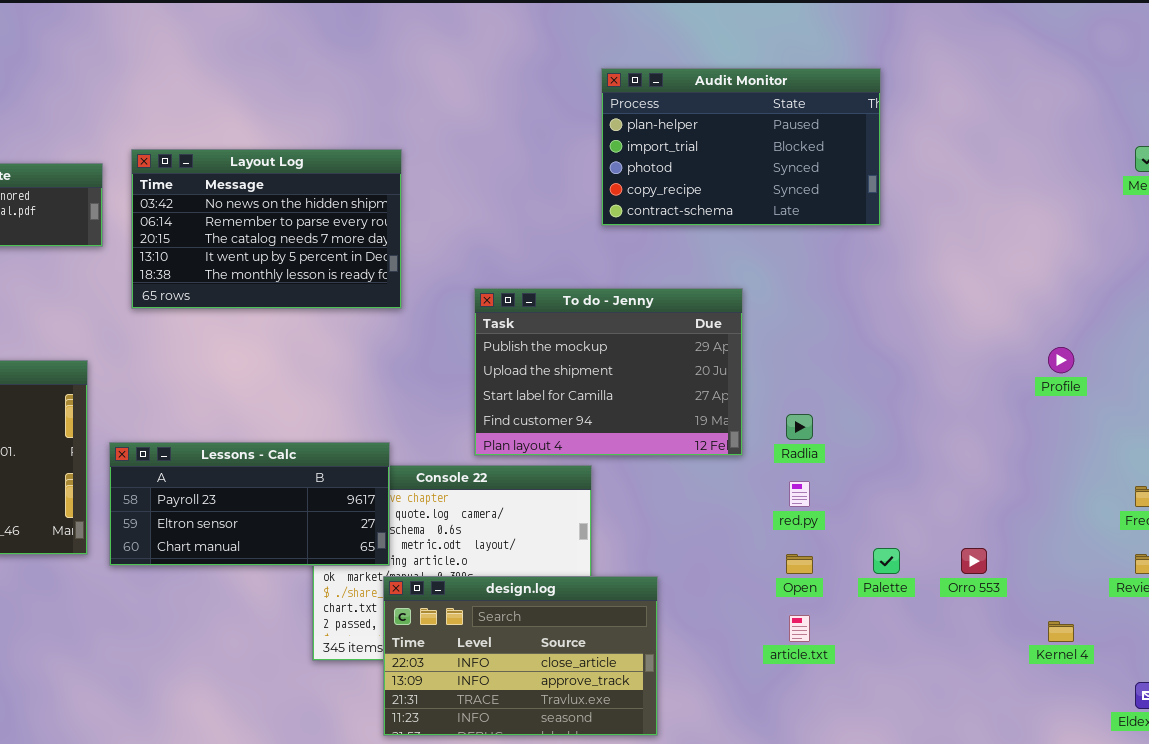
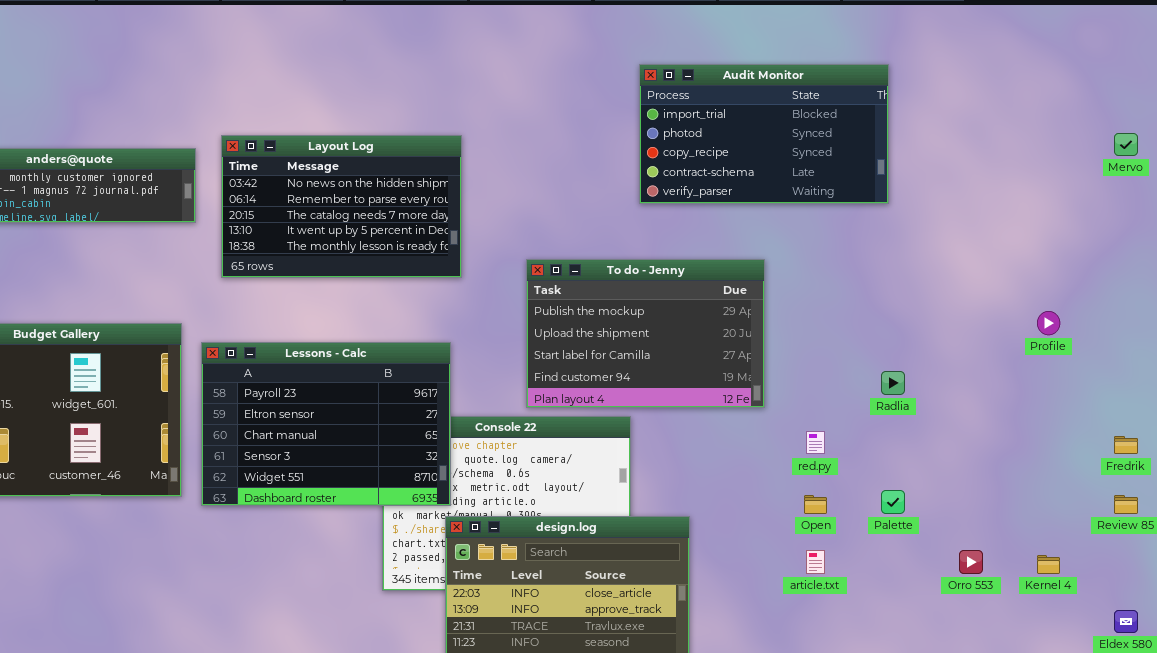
Audit Monitor: [601,68,881,226] -> [639,64,889,204], scrolled down 1 row
Radlia: [786,414,813,440] -> [881,371,905,395], moved
Lessons - Calc: [109,442,390,566] -> [201,342,451,506], resized
Orro 553: [961,548,987,574] -> [959,550,983,574], moved

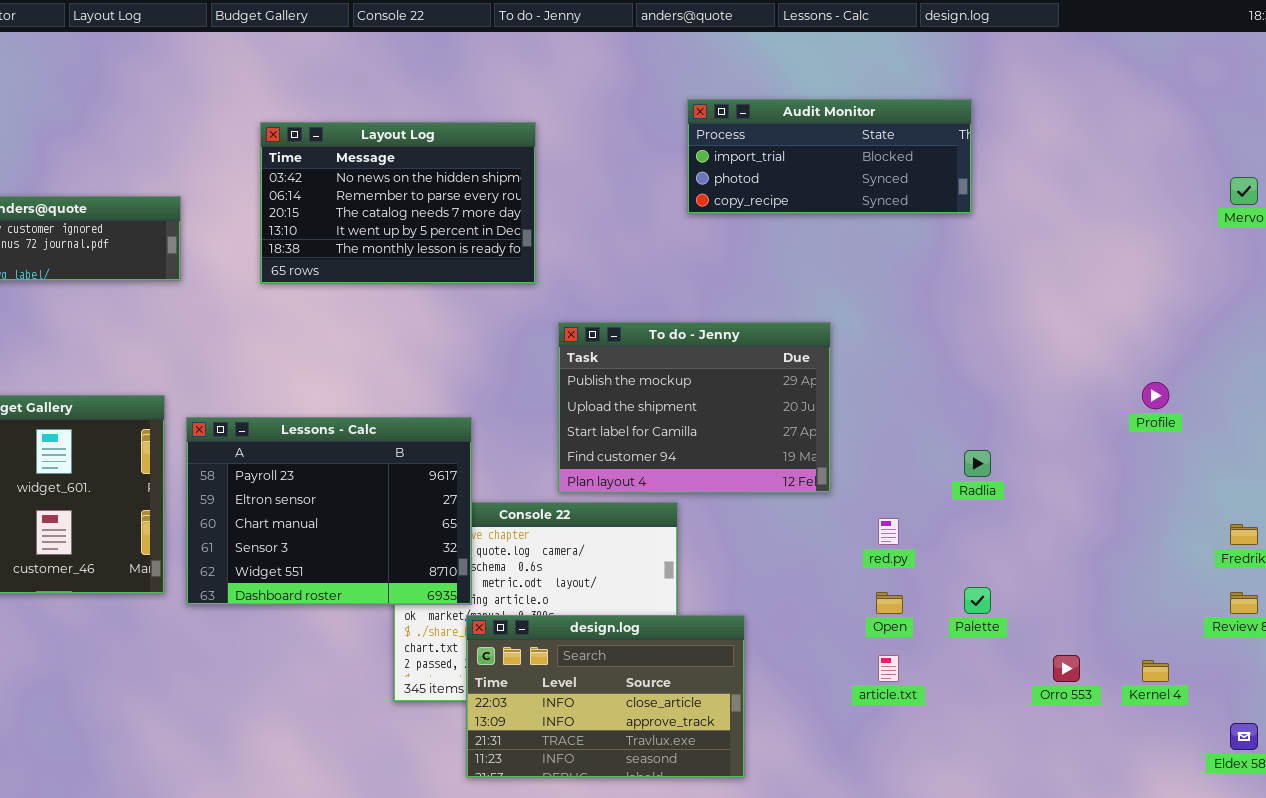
Audit Monitor: [639,64,889,204] -> [687,99,972,214], resized
Layout Log: [221,135,462,278] -> [260,122,536,284], moved

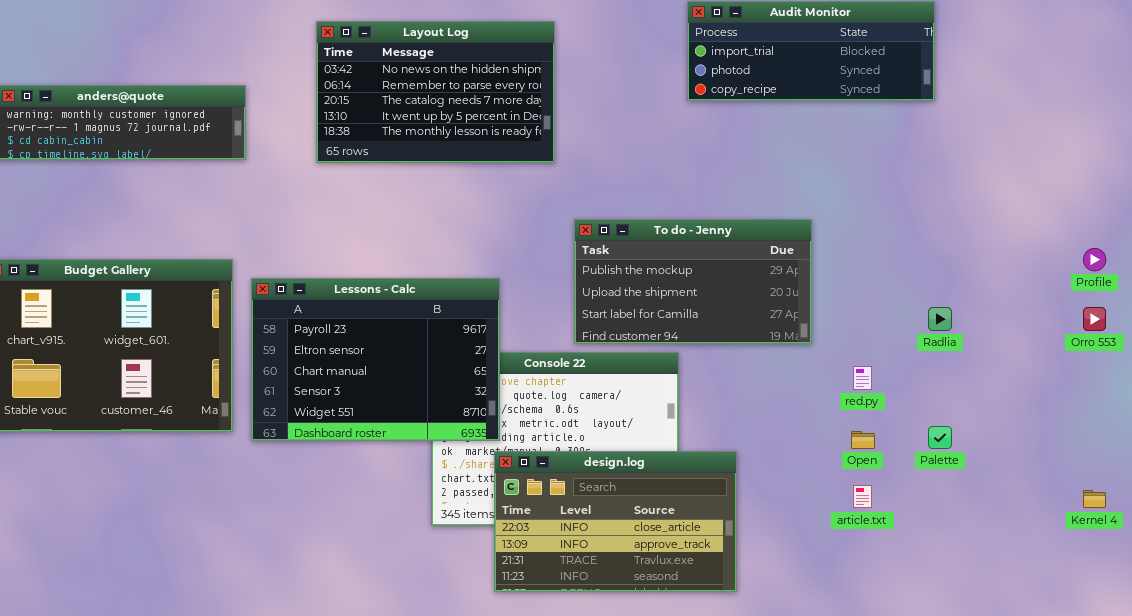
To do - Jenny: [558,322,831,493] -> [574,219,812,344], resized
Orro 553: [1053,655,1080,682] -> [1083,307,1106,331], moved

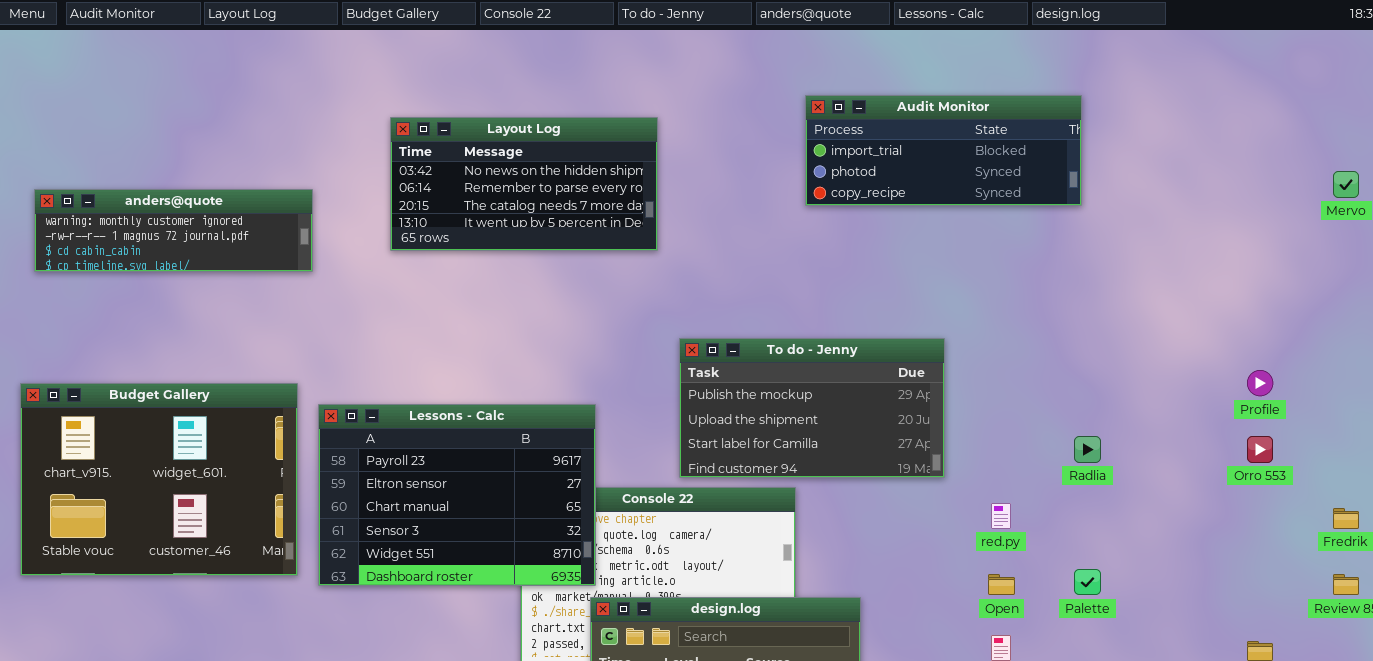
Layout Log: [316,21,555,163] -> [390,117,658,251], resized

